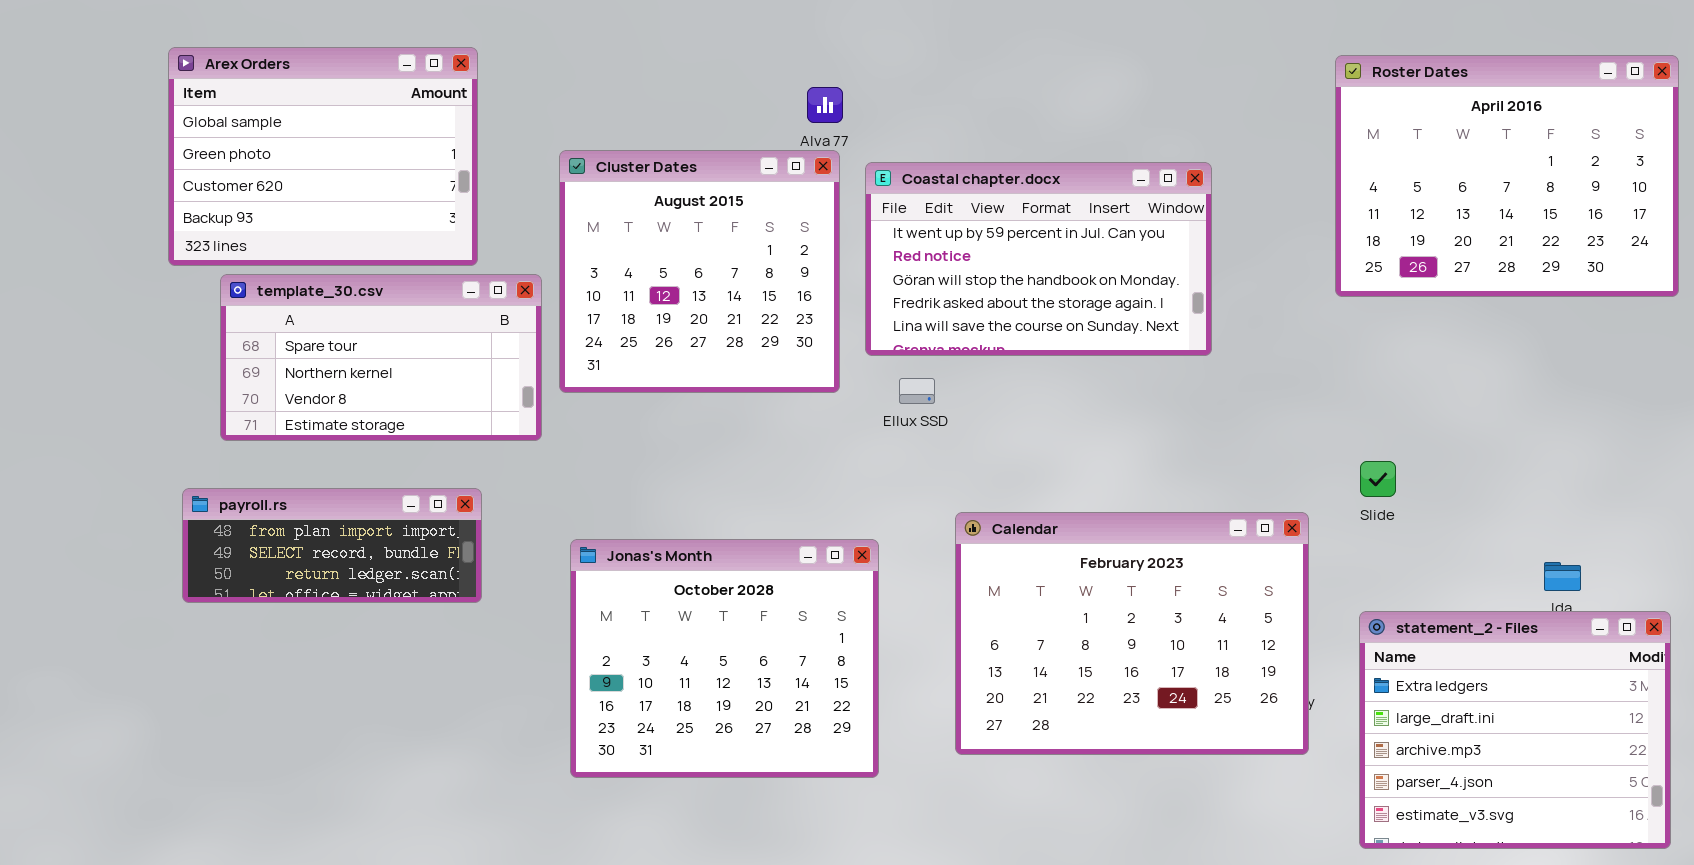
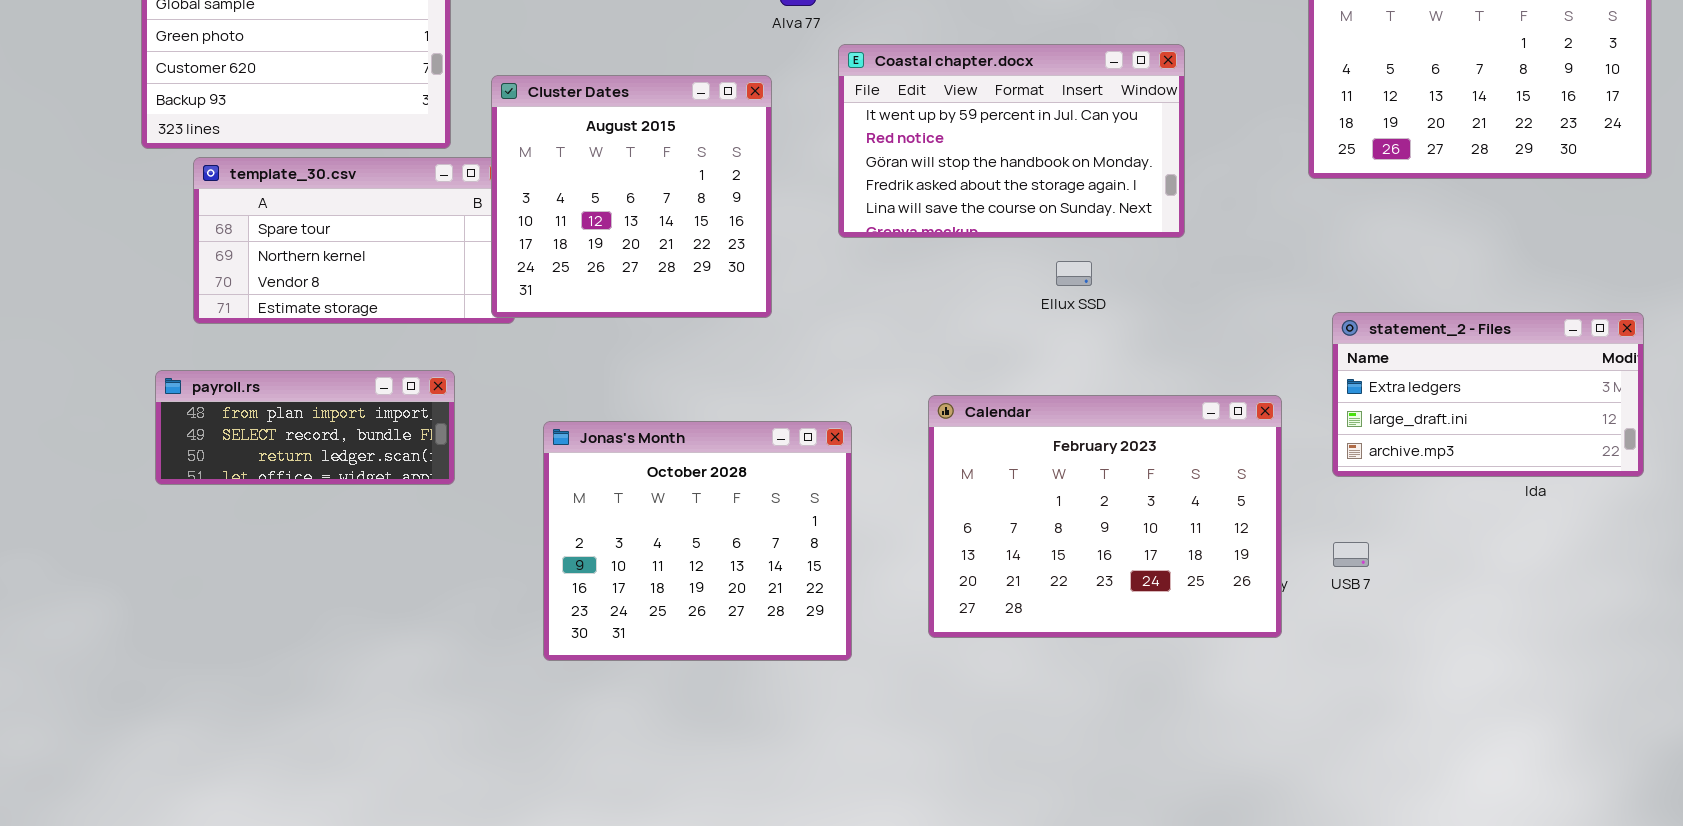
Cluster Dates: [559,150,840,393] -> [491,75,772,318], moved
Ellux SSD: [899,378,935,404] -> [1056,261,1092,286], moved
statement_2 - Files: [1359,611,1671,849] -> [1332,312,1644,477], moved, resized

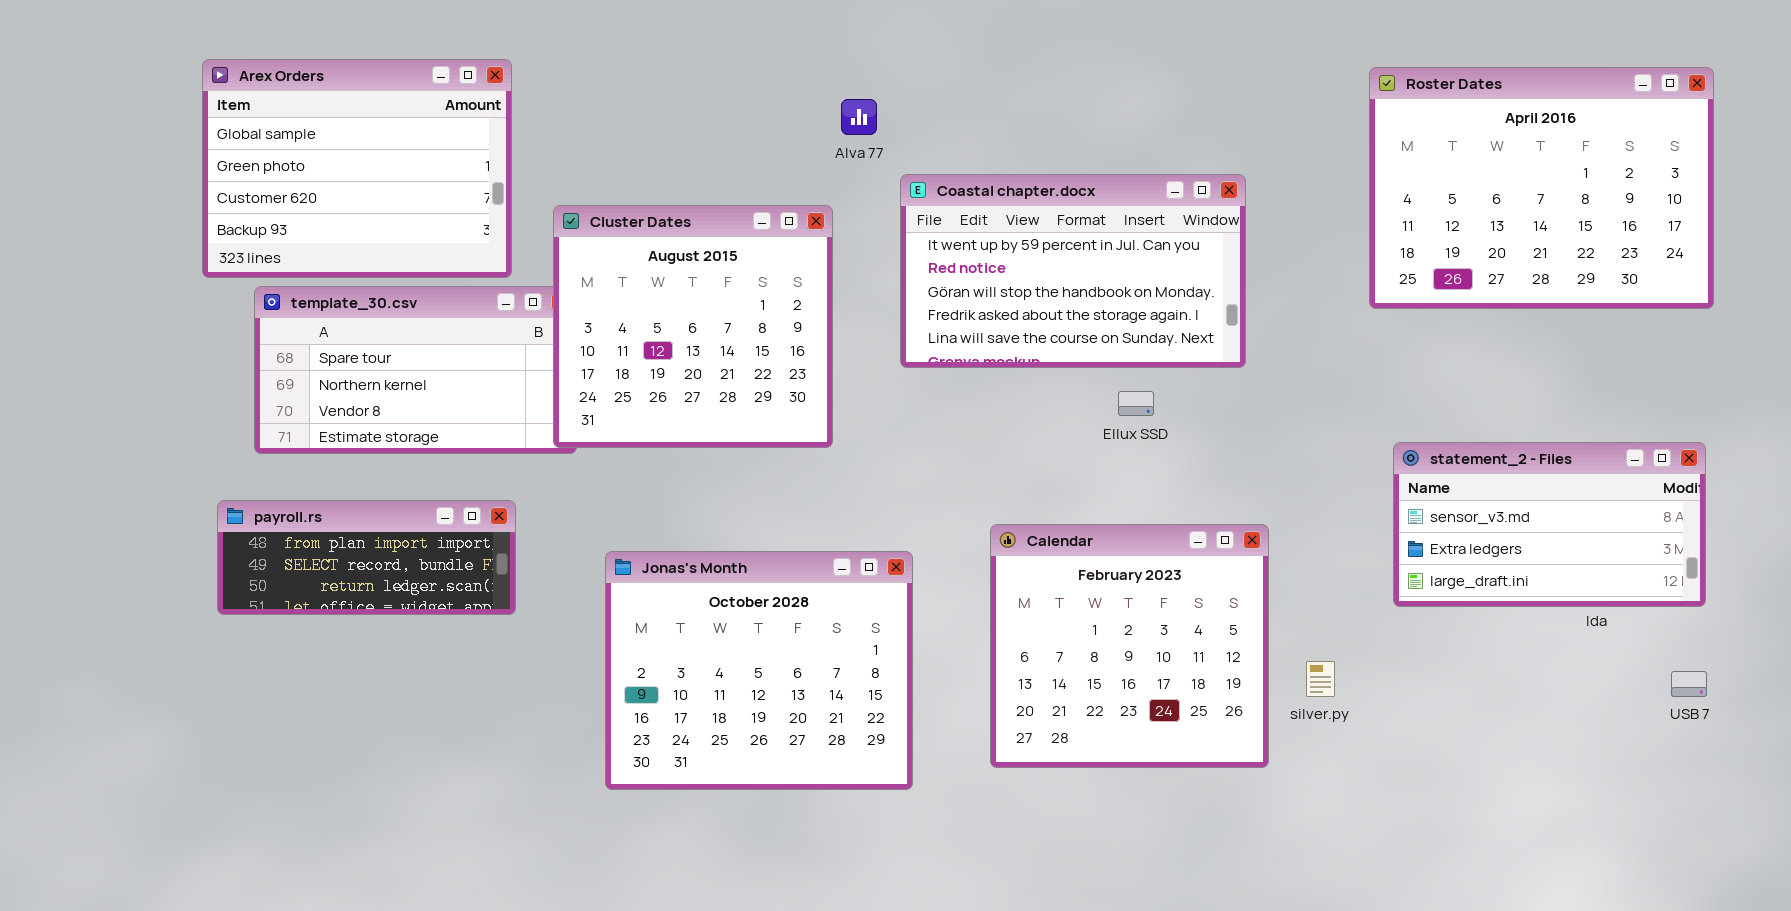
statement_2 - Files: [1332,312,1644,477] -> [1393,442,1706,607], scrolled up 1 row
Calendar: [928,395,1282,638] -> [990,524,1269,768], resized
USB 7: [1333,542,1369,567] -> [1671,671,1707,697], moved

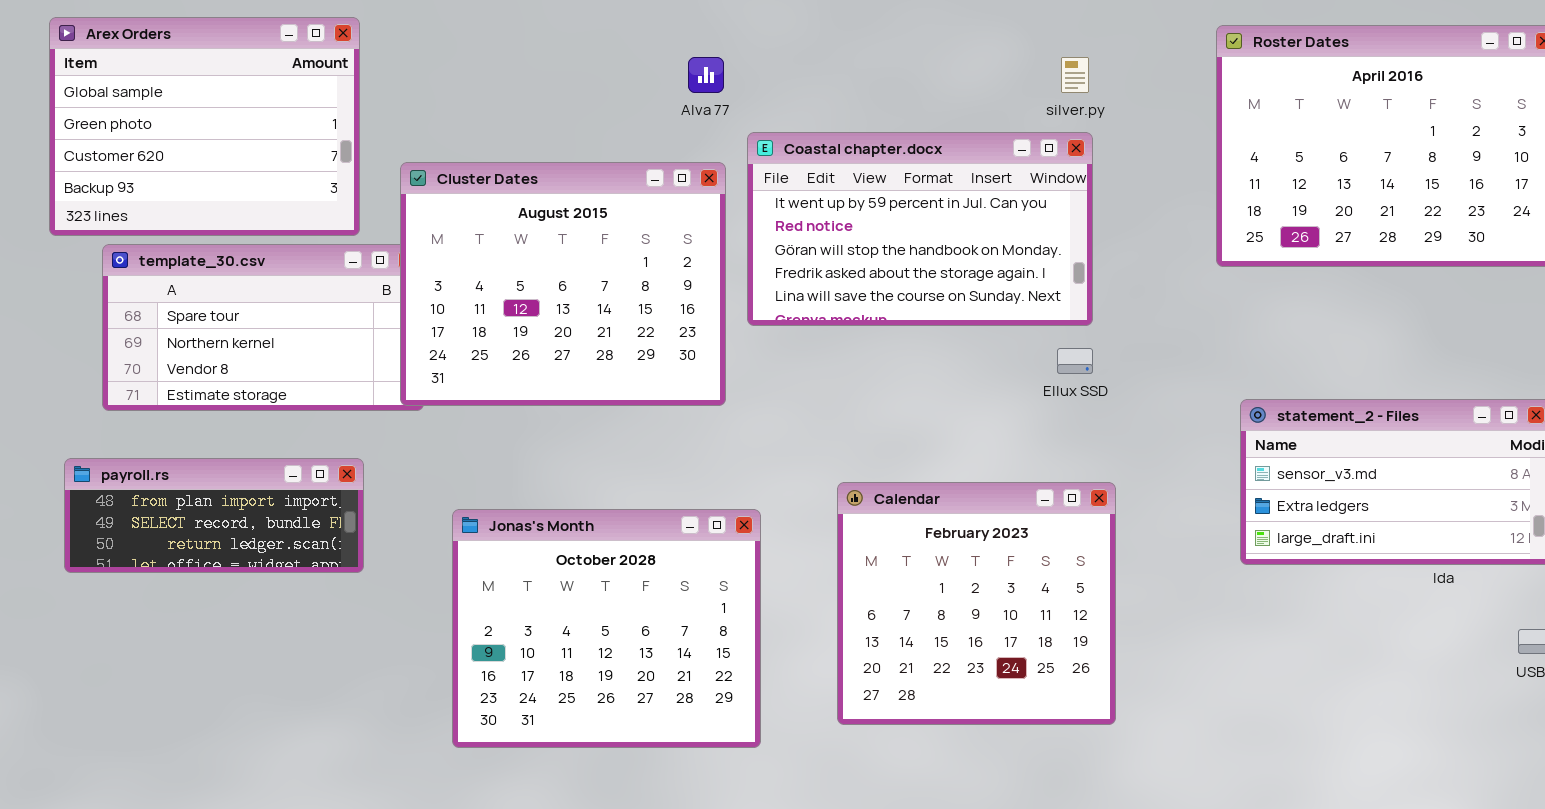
Cluster Dates: [553,205,833,448] -> [400,162,726,406], resized
Ellux SSD: [1118,391,1154,416] -> [1057,348,1093,374], moved
silver.py: [1306,661,1335,697] -> [1061,57,1089,93], moved

